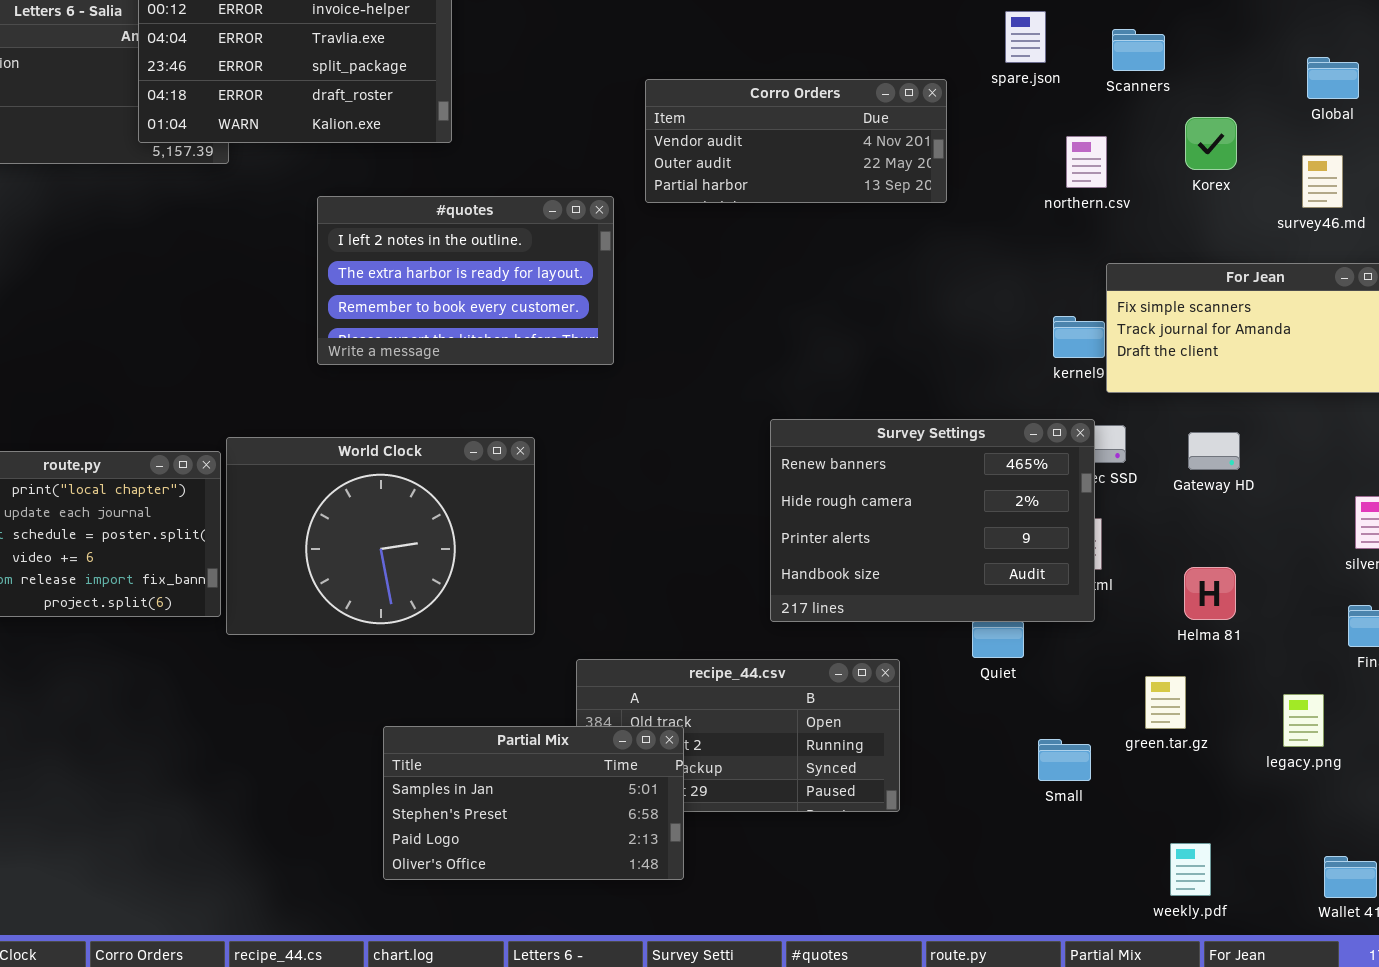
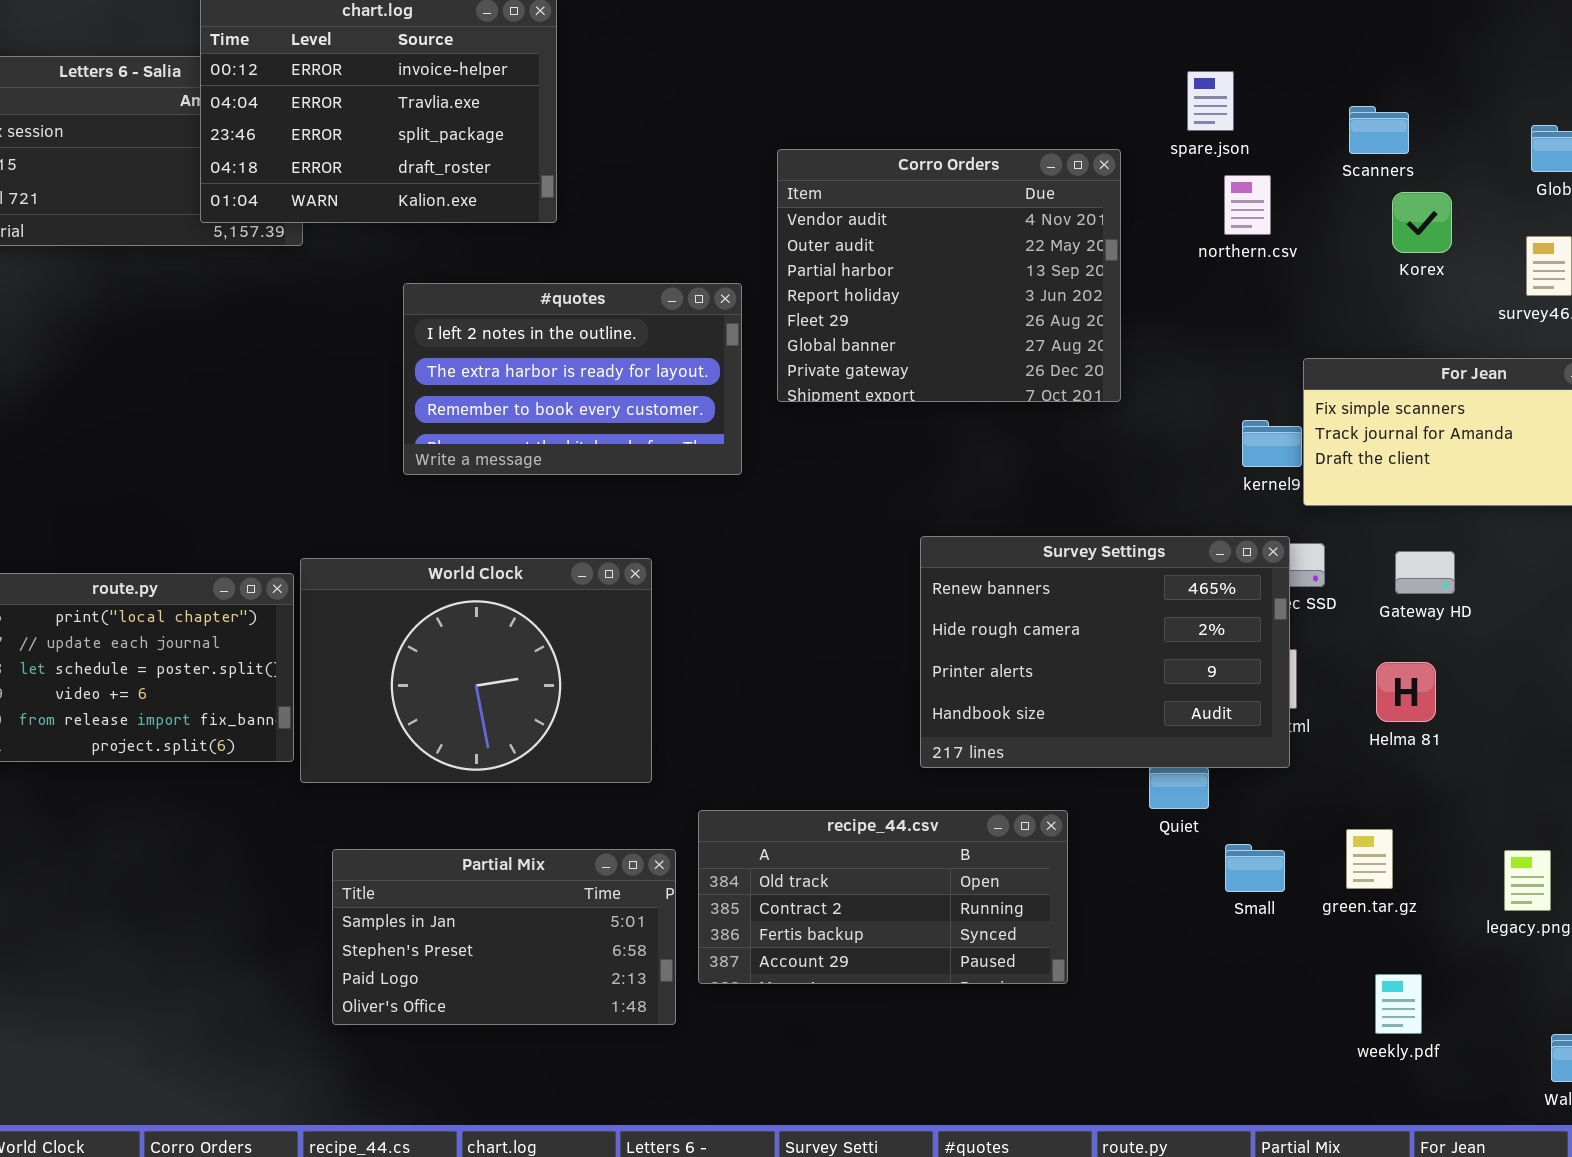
Scanners: [1112,29,1165,71] -> [1349,106,1409,154], moved
Corro Orders: [645,79,947,203] -> [777,149,1121,402], resized
northern.csv: [1066,136,1107,188] -> [1224,175,1271,235], moved
Helma 81: [1184,567,1236,620] -> [1376,662,1436,722], moved
Partial Mix: [383,726,684,880] -> [332,849,676,1025], moved
Small: [1038,739,1091,781] -> [1225,844,1285,892], moved
weekly.pdf: [1170,843,1211,896] -> [1375,974,1422,1034], moved

